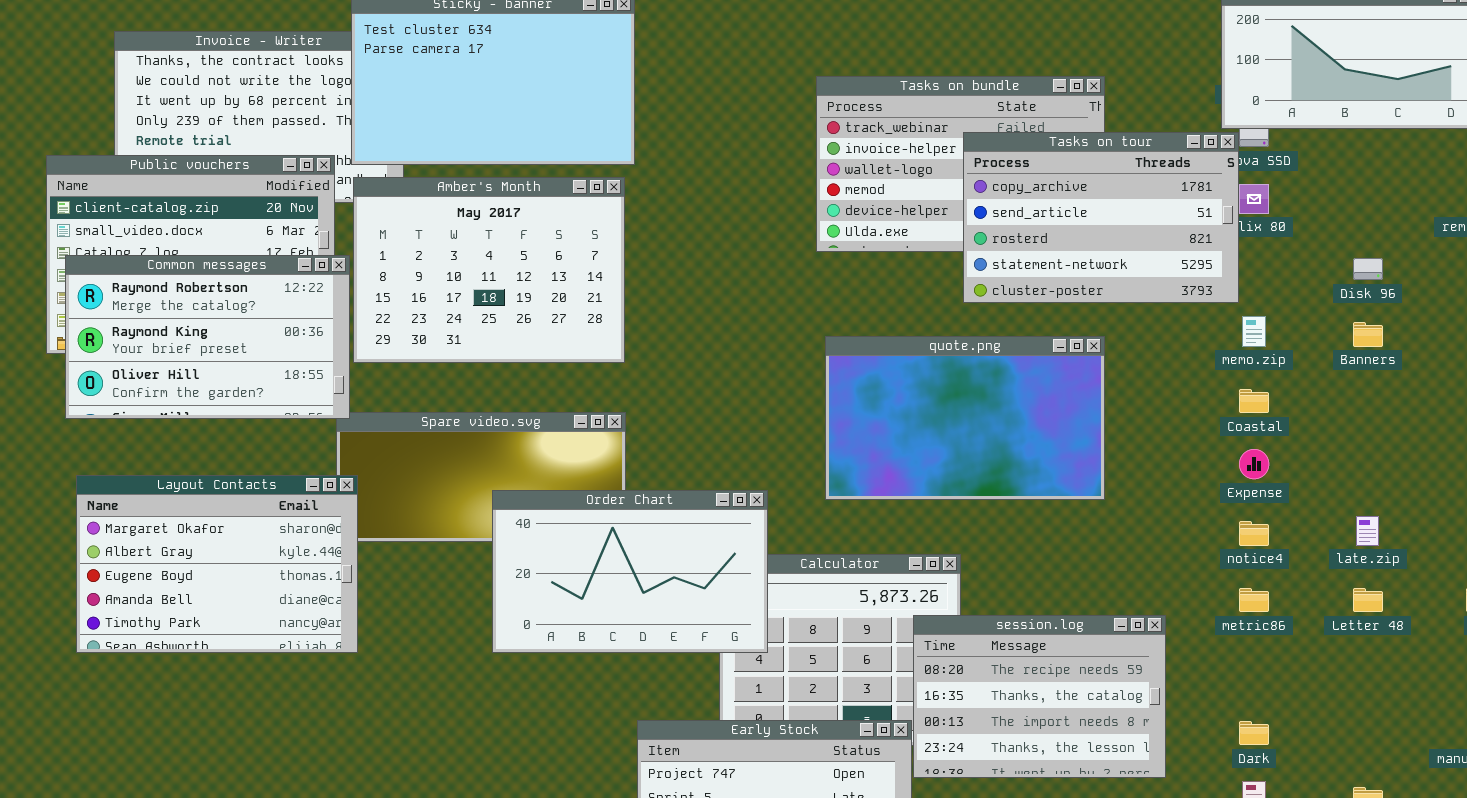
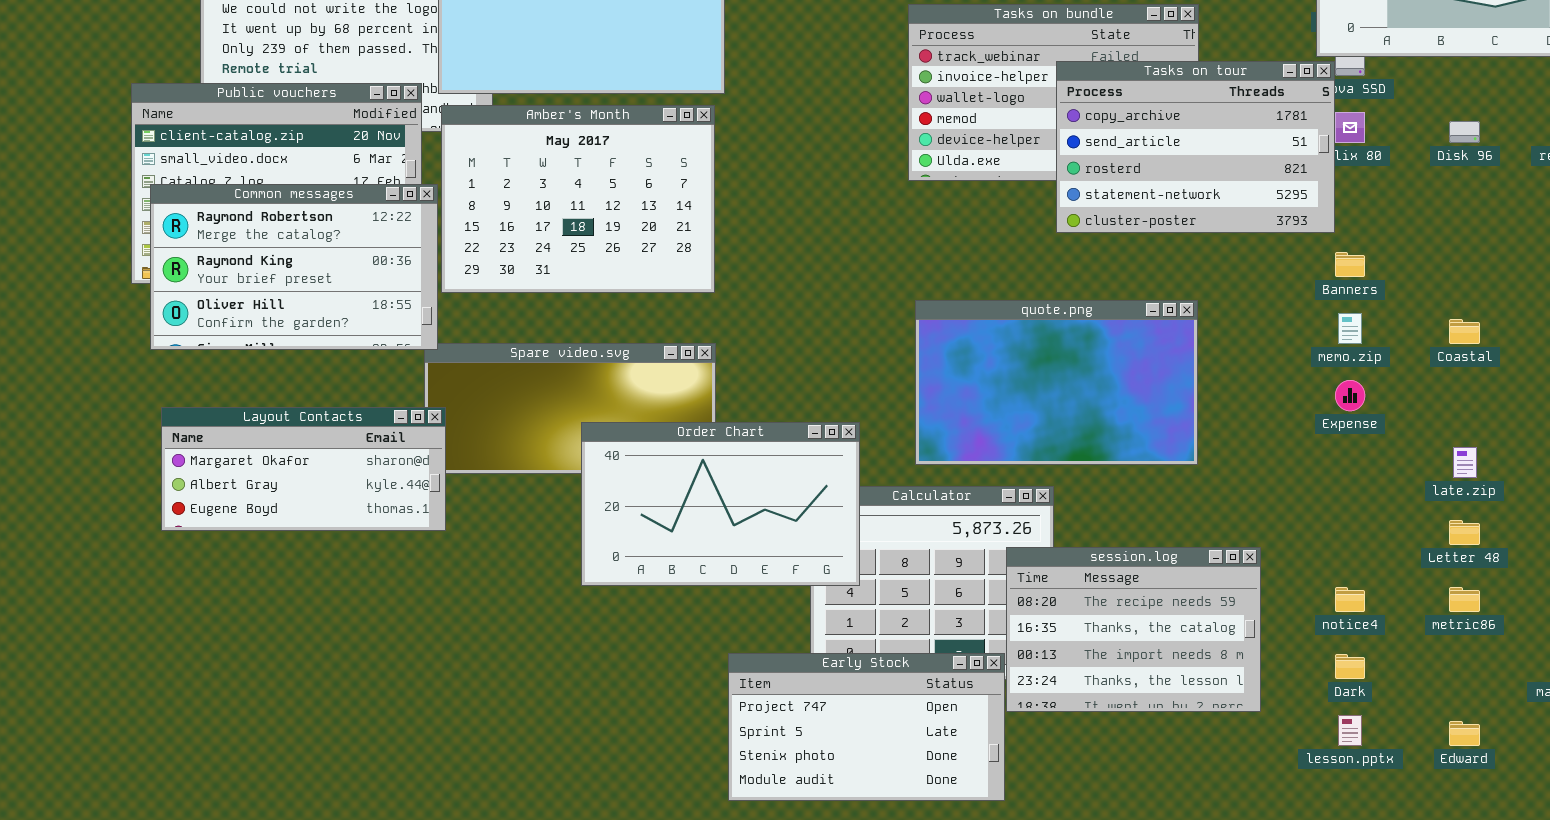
Disk 96: [1353,258,1383,280] -> [1449,121,1480,143], moved
memo.zip: [1242,316,1266,347] -> [1338,313,1362,344], moved
Banners: [1353,322,1383,347] -> [1335,252,1365,277], moved
quote.png: [825,336,1105,500] -> [915,300,1198,465], moved
Coastal: [1239,389,1269,413] -> [1449,319,1480,344], moved
Layout Contacts: [76,475,358,653] -> [161,407,446,531], resized
notice4: [1239,521,1269,546] -> [1335,587,1365,612], moved
metric86: [1239,588,1269,612] -> [1449,587,1480,612], moved

